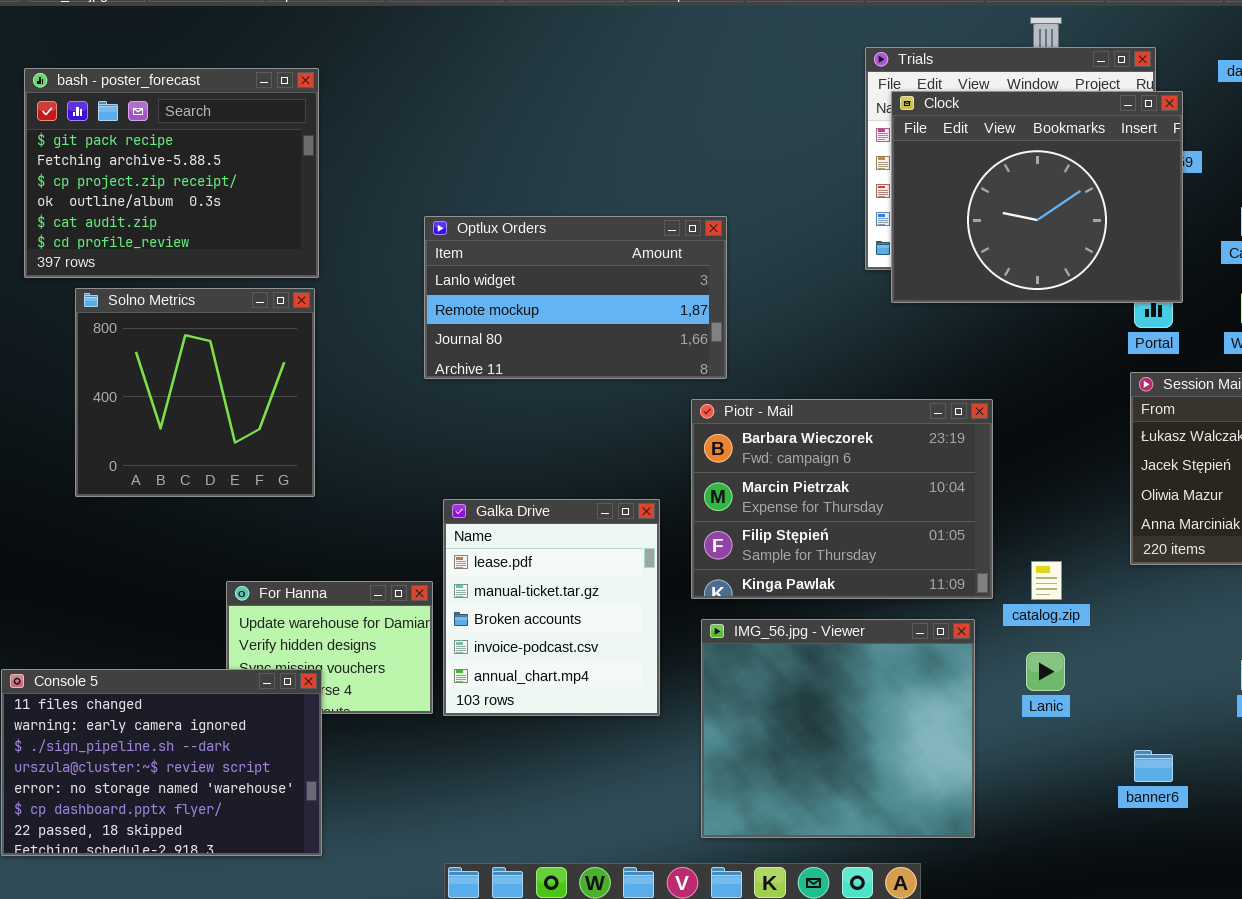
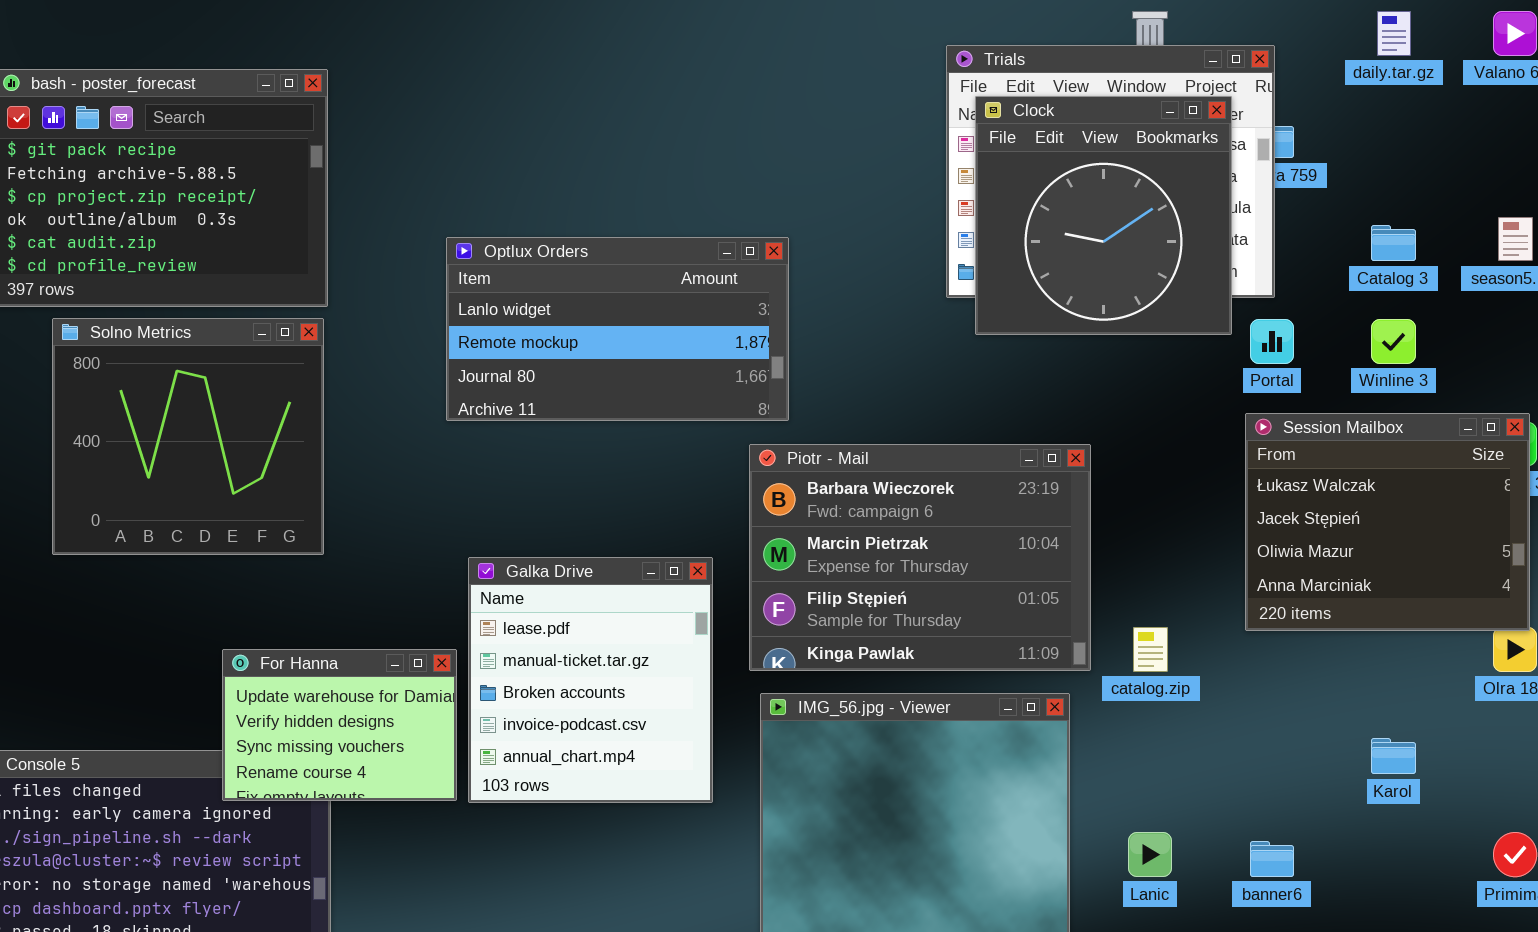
Clock: [891,91,1183,303] -> [975,96,1232,335], resized
For Hanna: [226,581,433,714] -> [222,649,457,801], raised
Lanic: [1026,652,1065,691] -> [1128,832,1172,877], moved

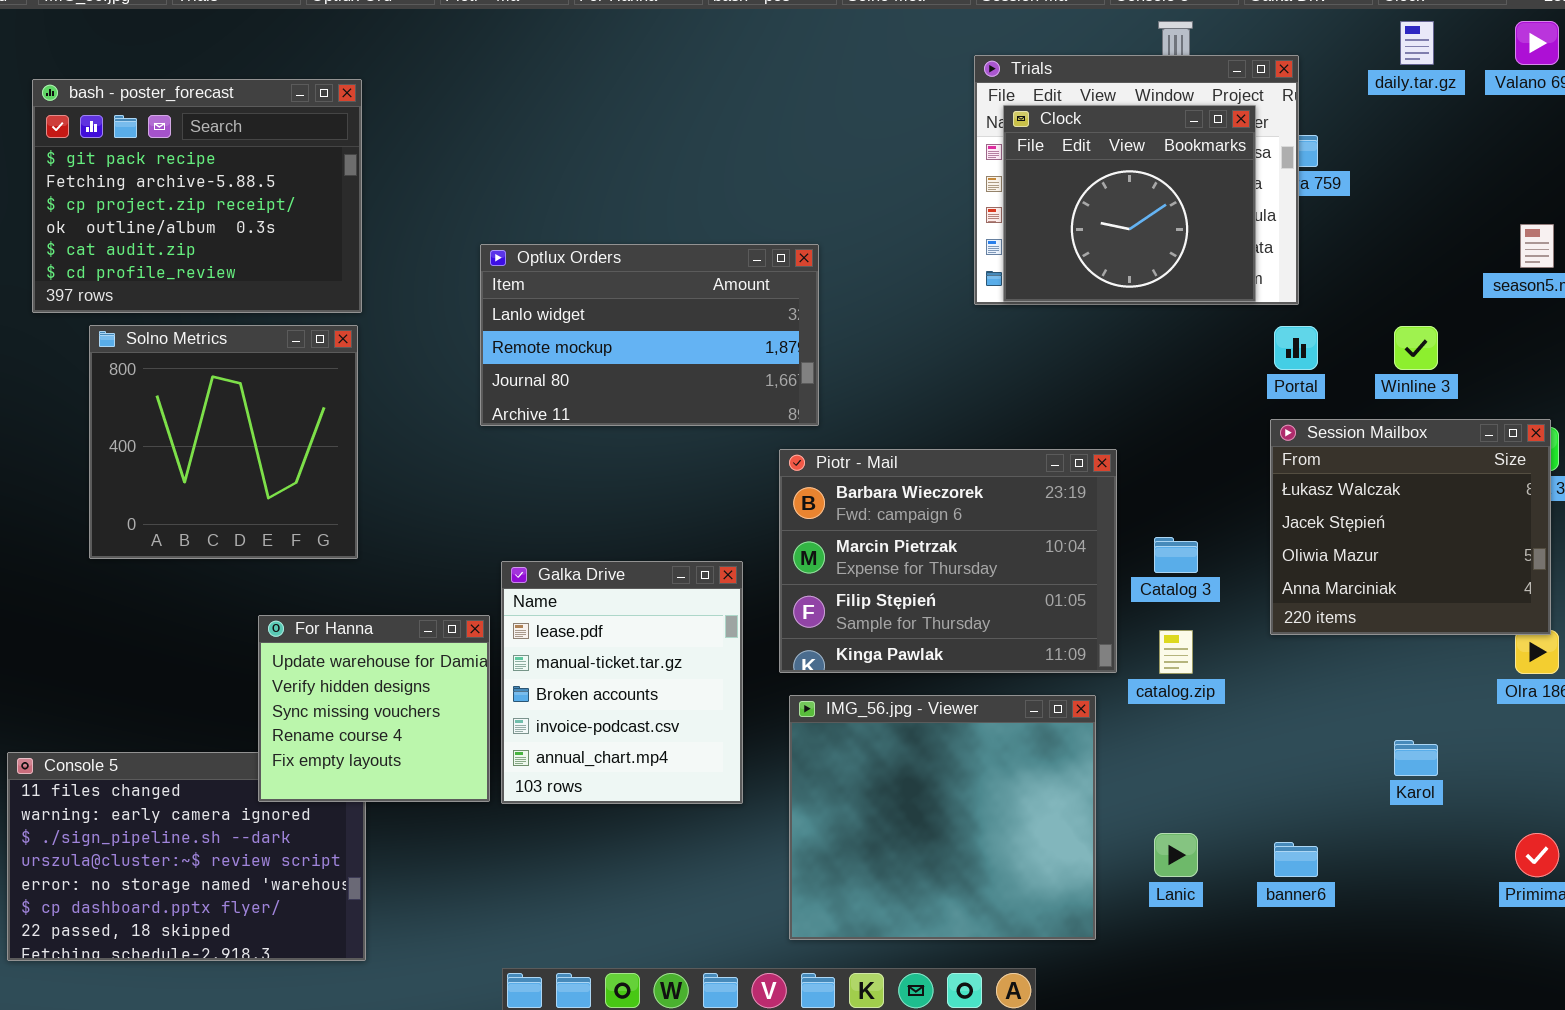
Clock: [975,96,1232,335] -> [1003,105,1256,302], resized
Catalog 3: [1371,225,1416,261] -> [1154,537,1198,573], moved
For Hanna: [222,649,457,801] -> [258,615,490,802], resized

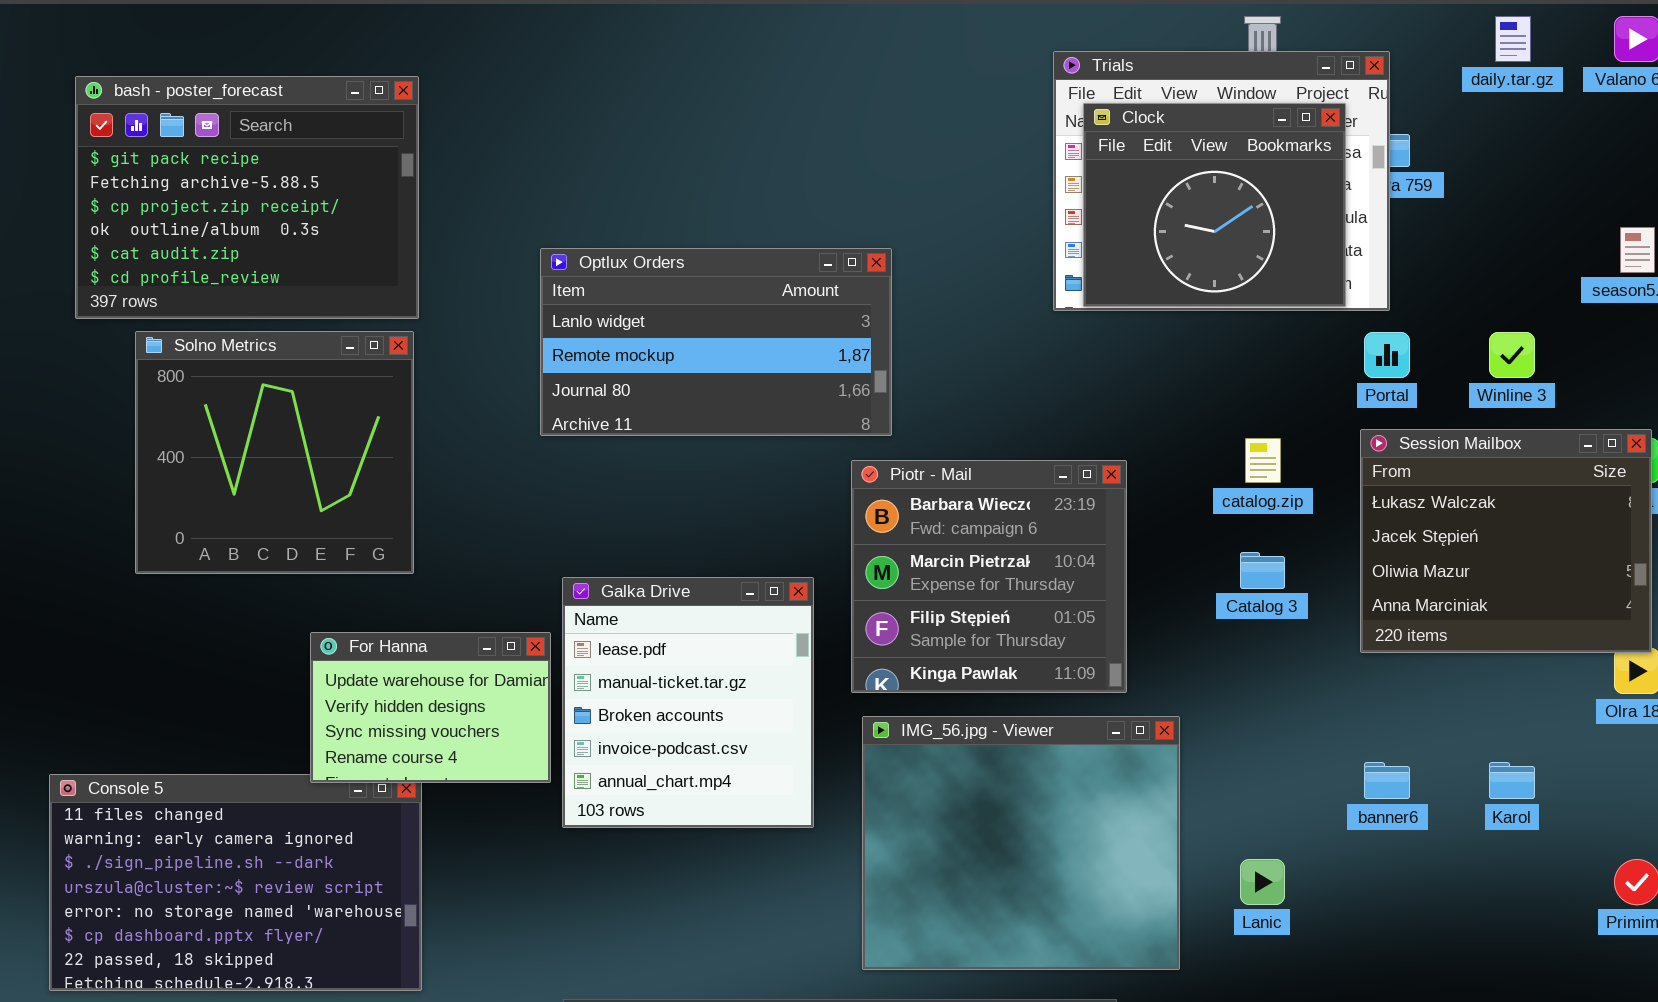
Piotr - Mail: [779,449,1117,673] -> [851,460,1127,693], resized
For Hanna: [258,615,490,802] -> [310,632,551,783], resized
catalog.zip: [1159,630,1193,674] -> [1245,438,1281,483], moved
banner6: [1274,842,1318,877] -> [1364,762,1410,799], moved

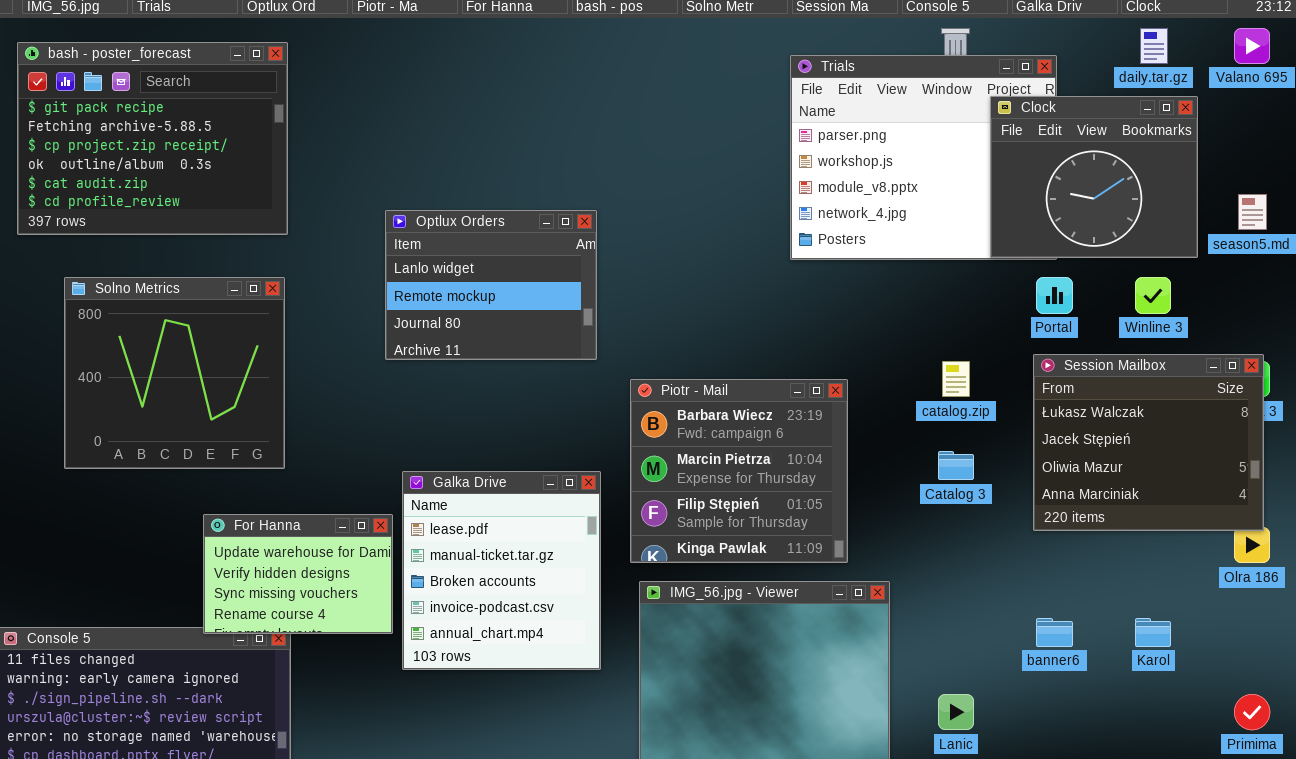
bash - poster_forecast: [75,76,419,319] -> [17,42,288,235], moved
Clock: [1083,103,1346,307] -> [990,96,1198,258], moved
Optlux Orders: [540,248,892,436] -> [385,210,597,360], resized

